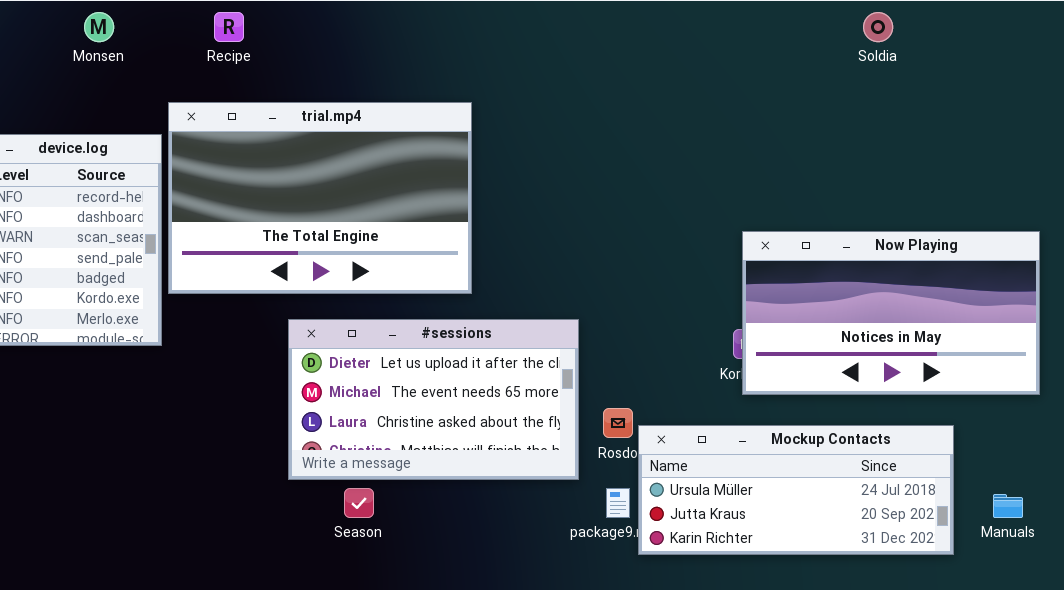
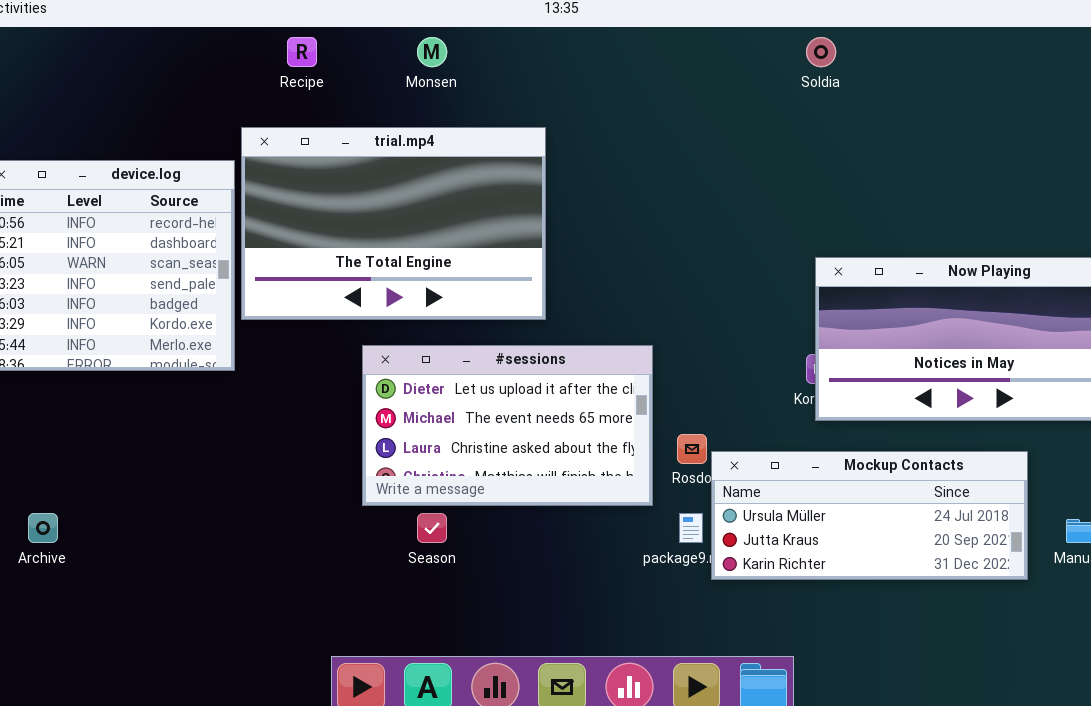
Monsen: [84,12,114,42] -> [417,37,447,67], moved
Soldia: [863,12,893,42] -> [806,37,836,67], moved

